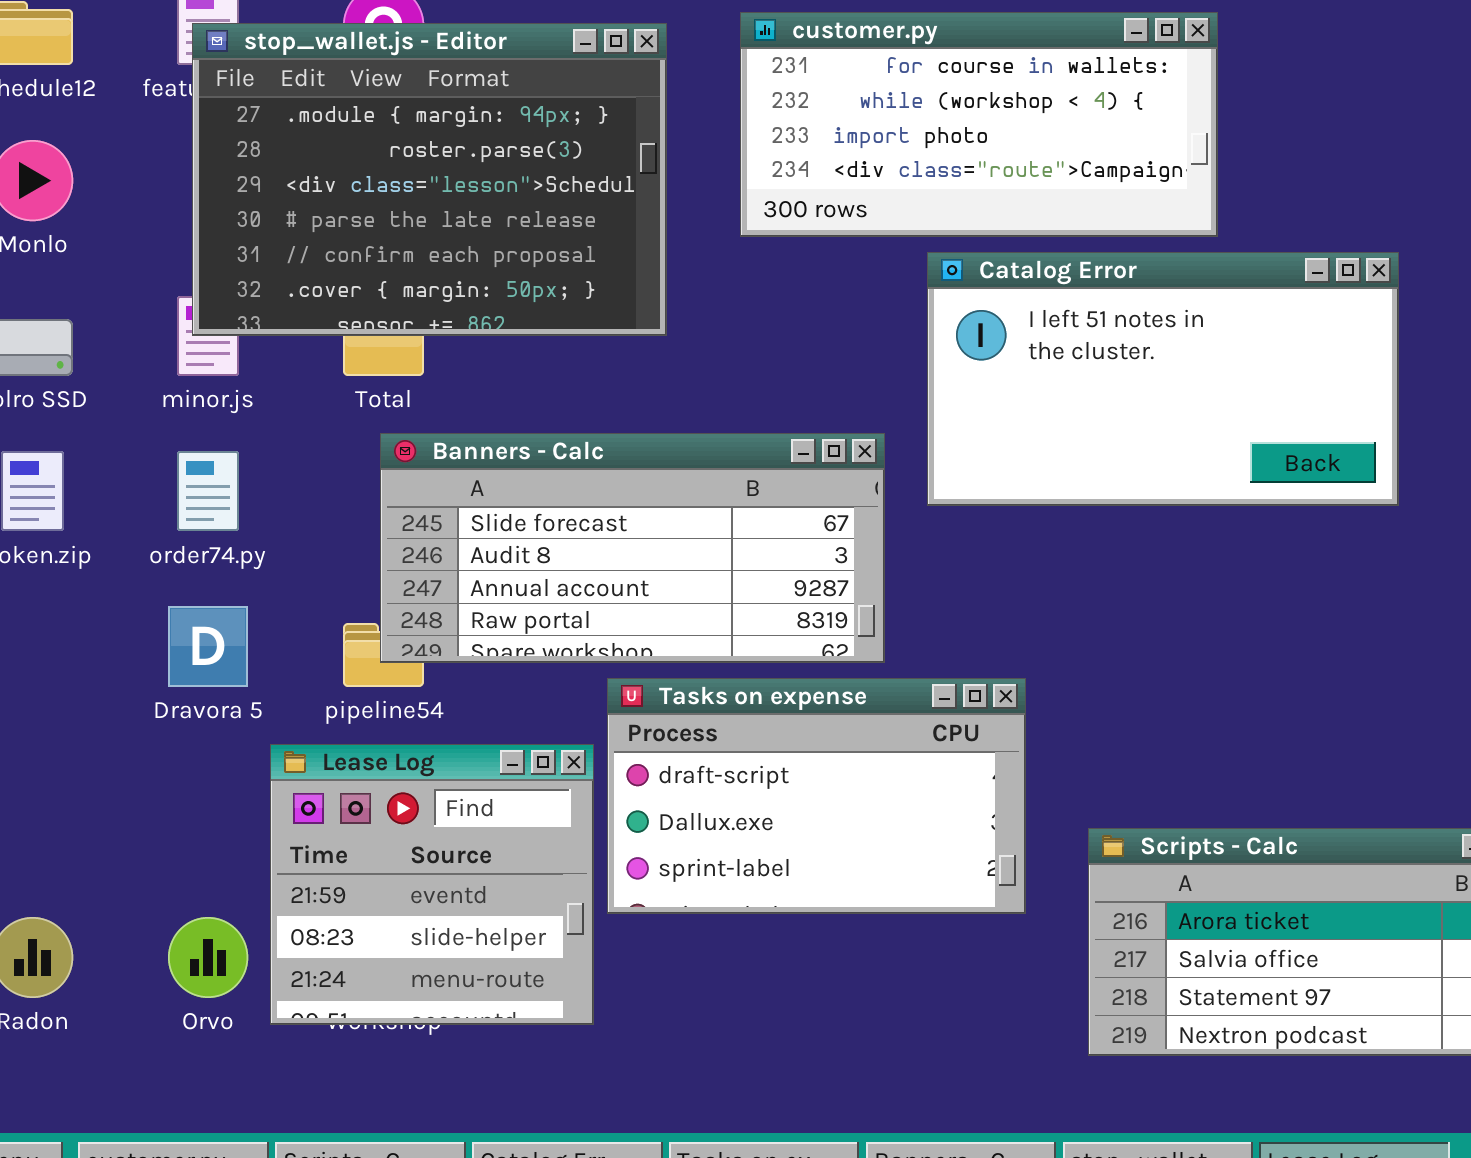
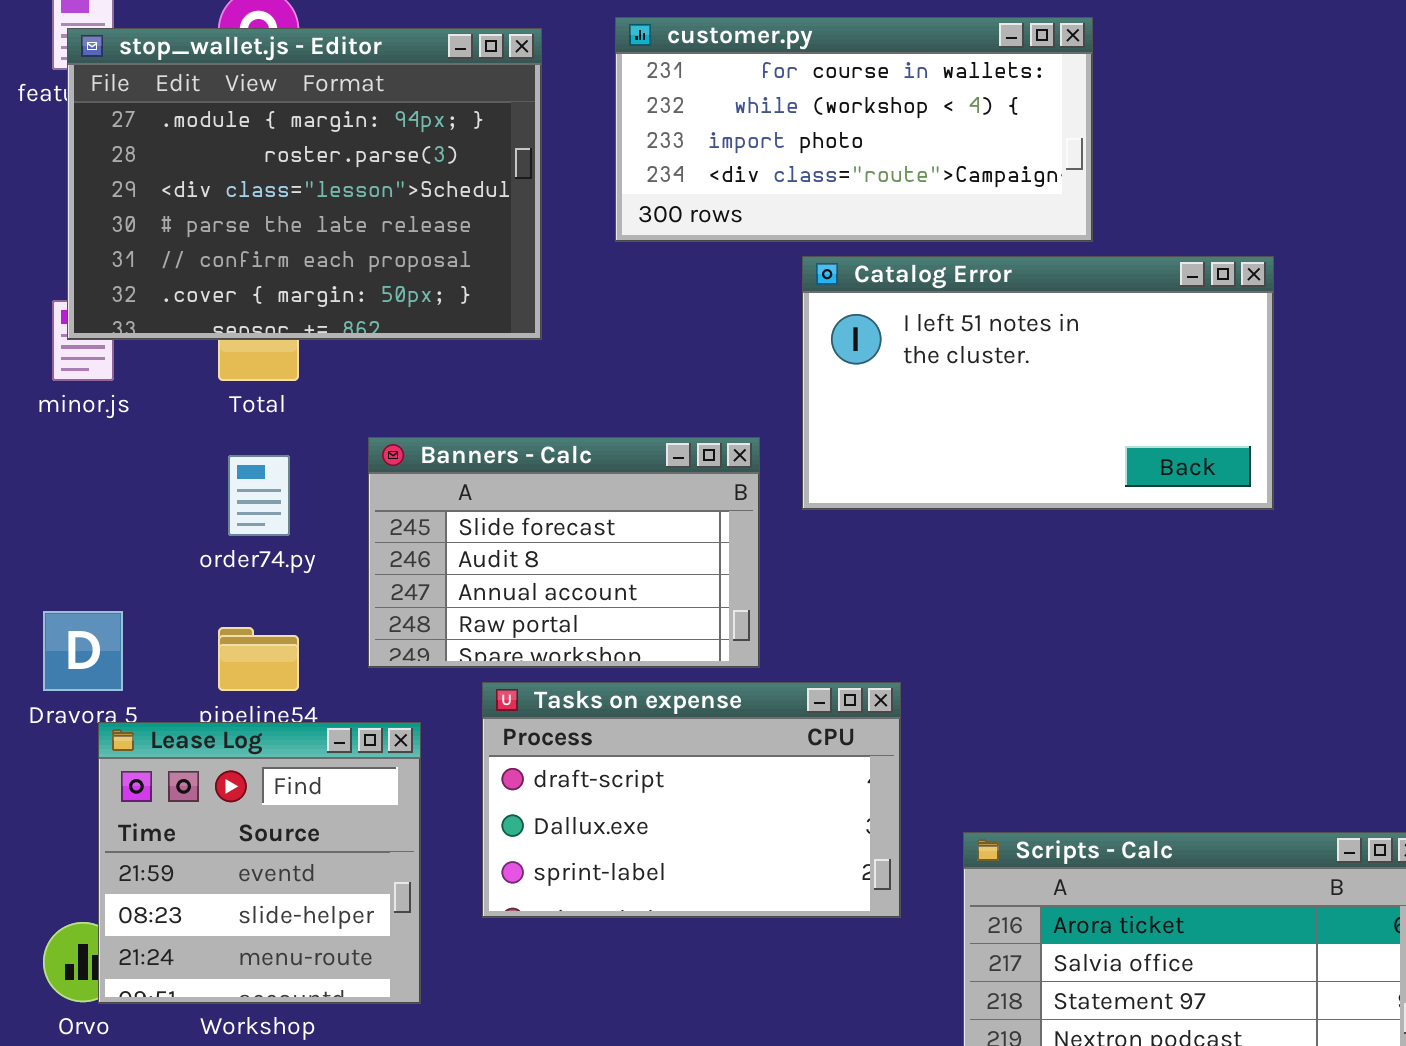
Banners - Calc: [380,433,885,663] -> [368,437,760,668], resized
order74.py: [177,451,239,531] -> [228,455,290,536], moved
Lease Log: [270,744,594,1025] -> [98,722,421,1004], moved

